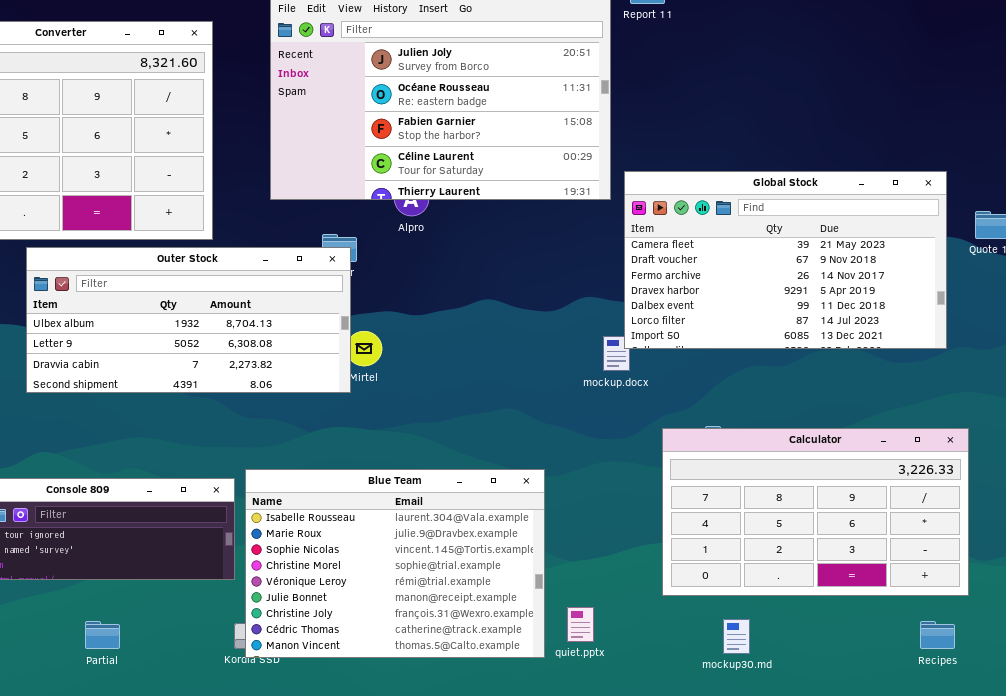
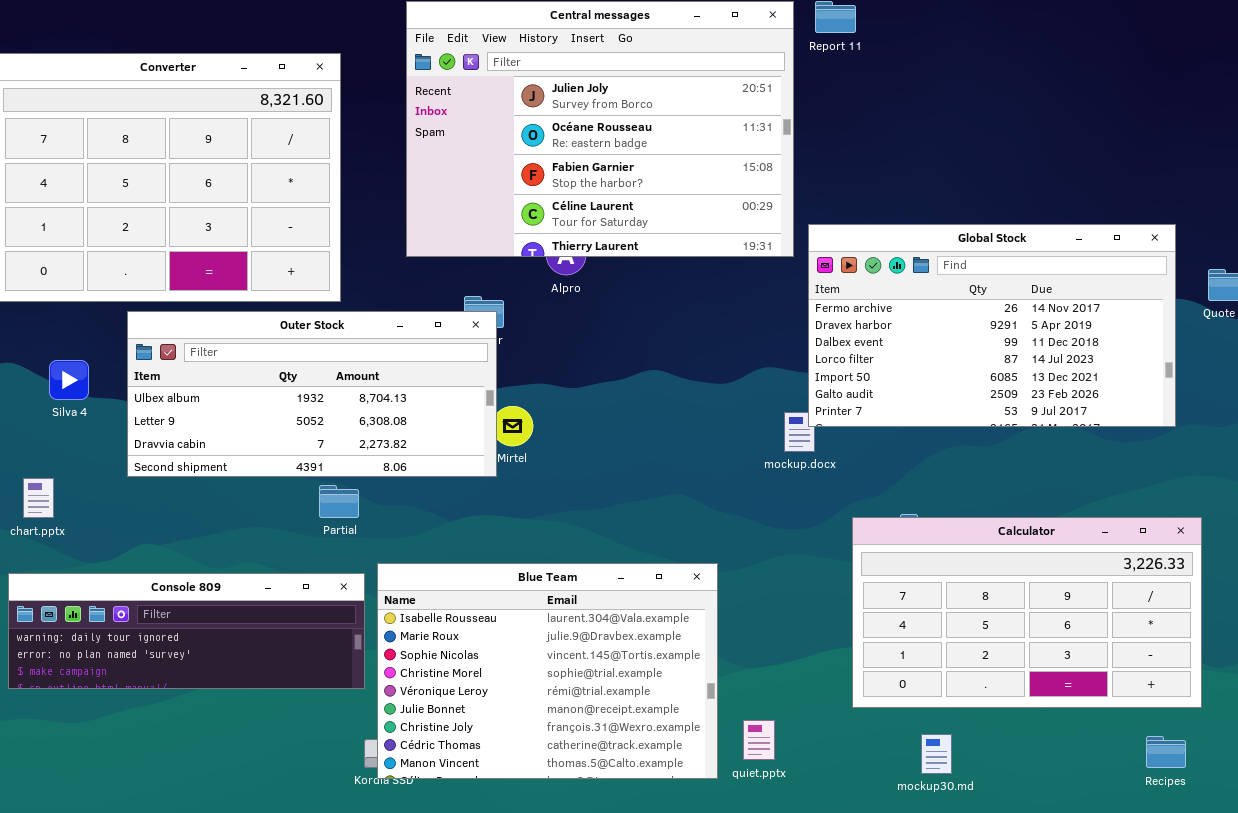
Global Stock: [624,171,947,349] -> [808,224,1176,427], scrolled down 2 rows
Partial: [85,621,120,649] -> [319,485,359,518], moved

